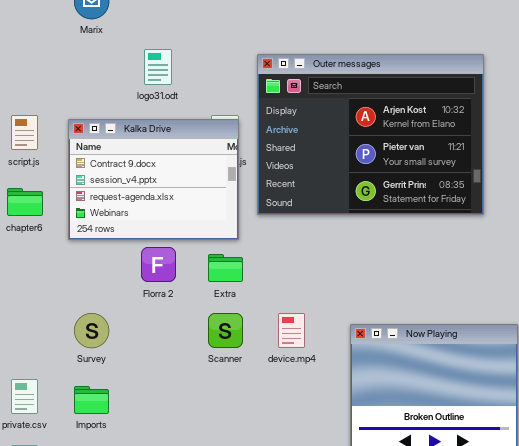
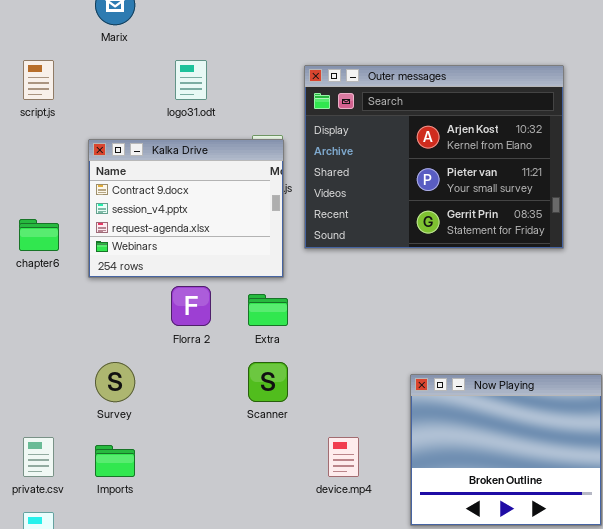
script.js: [11,115,38,150] -> [23,60,54,100], moved
device.mp4: [278,313,305,348] -> [328,437,359,477], moved

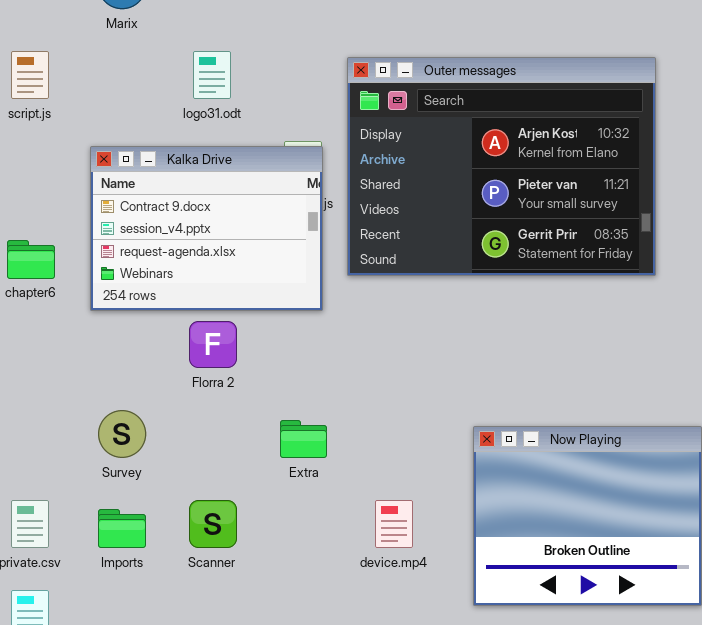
Extra: [248,294,288,326] -> [280,420,327,458], moved
Scanner: [248,362,288,402] -> [189,500,237,548], moved

